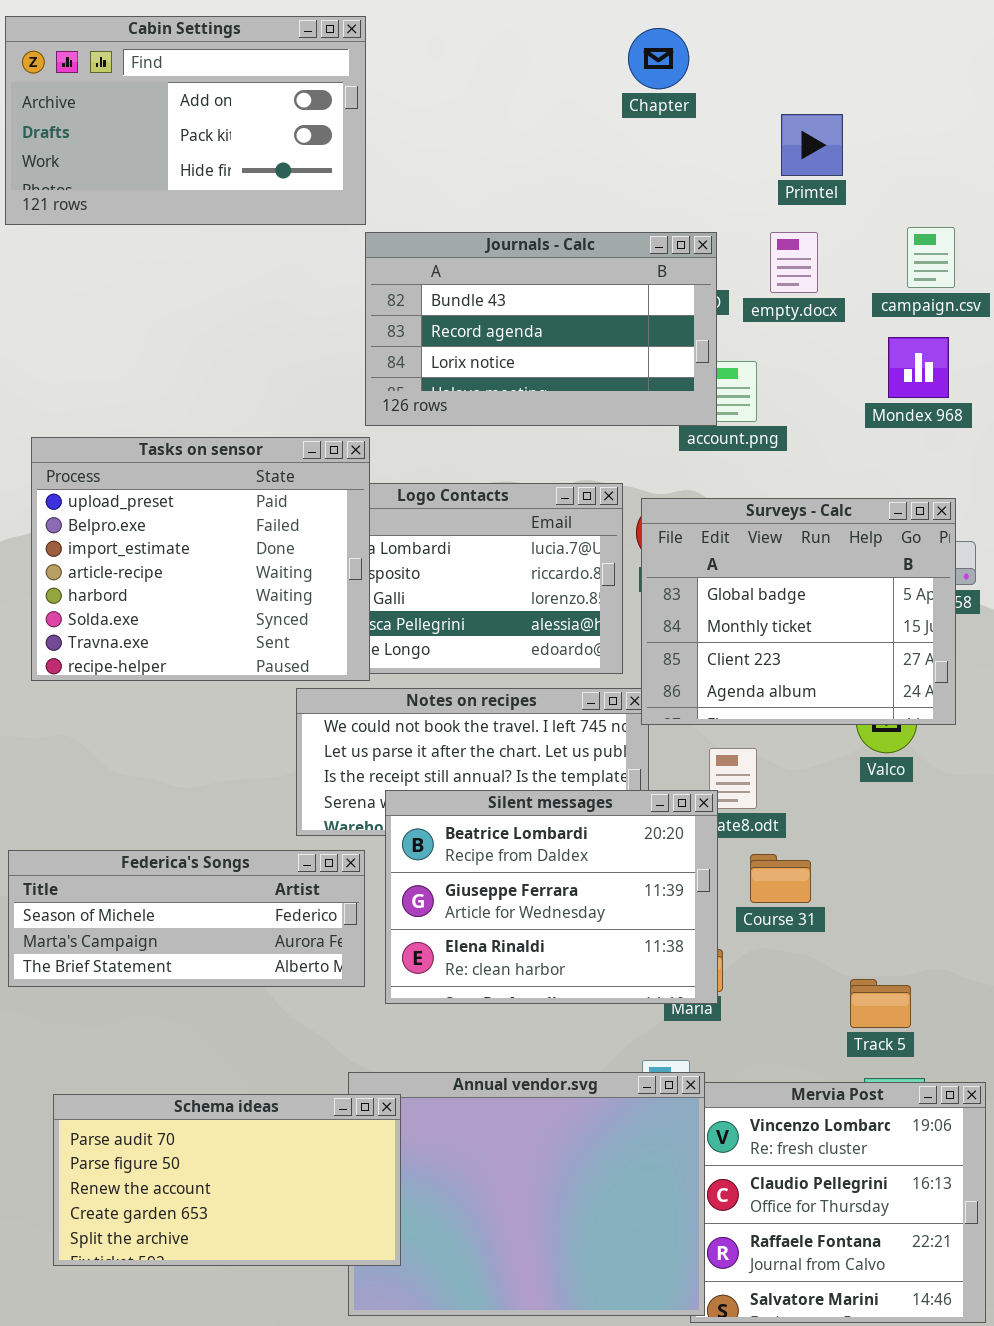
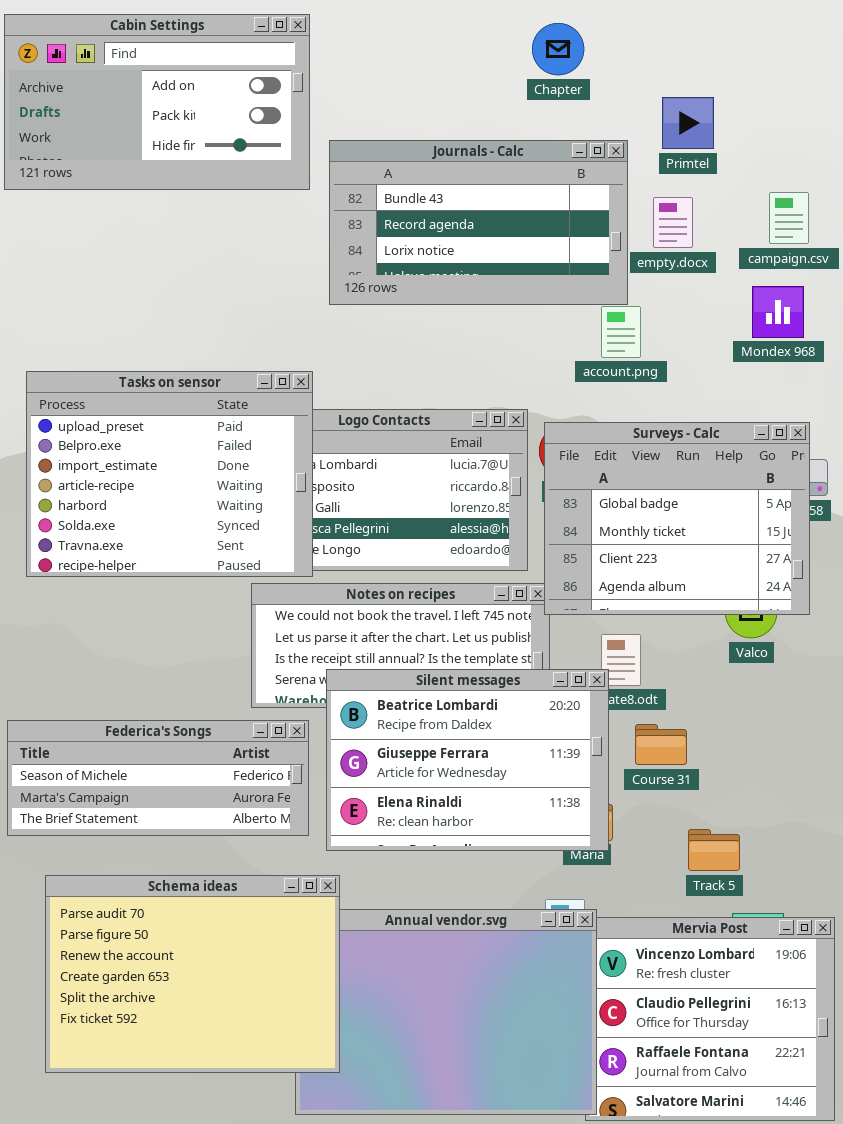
Journals - Calc: [365,232,717,426] -> [329,140,628,305], moved
Track 5: [850,979,911,1028] -> [688,829,740,871], moved
Schema ideas: [53,1094,401,1266] -> [45,875,340,1073], resized

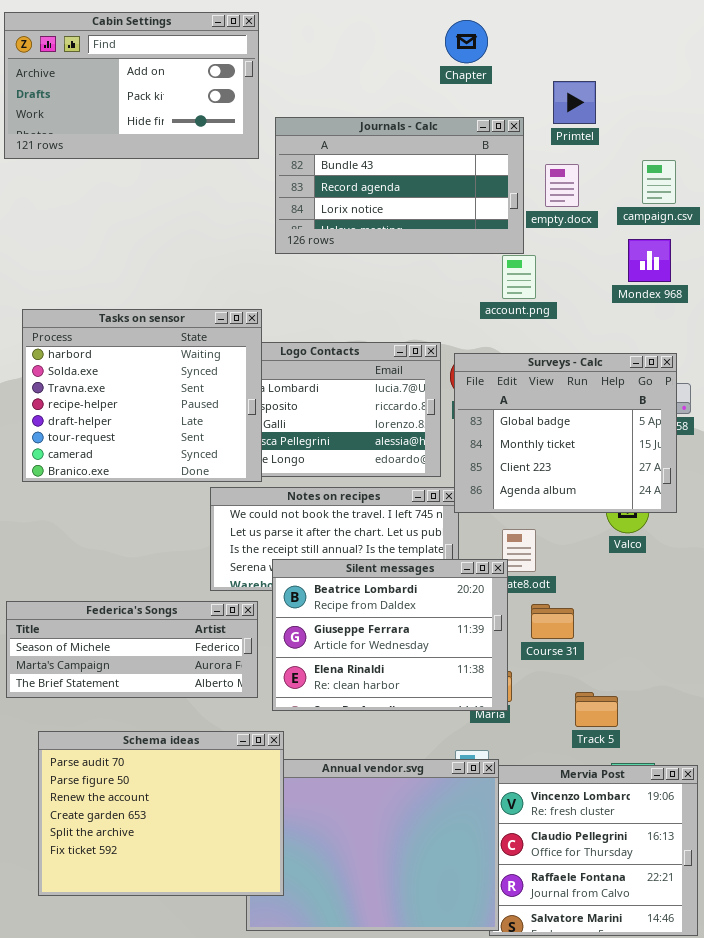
Tasks on sensor: [26,371,313,577] -> [22,309,262,482], scrolled down 4 rows

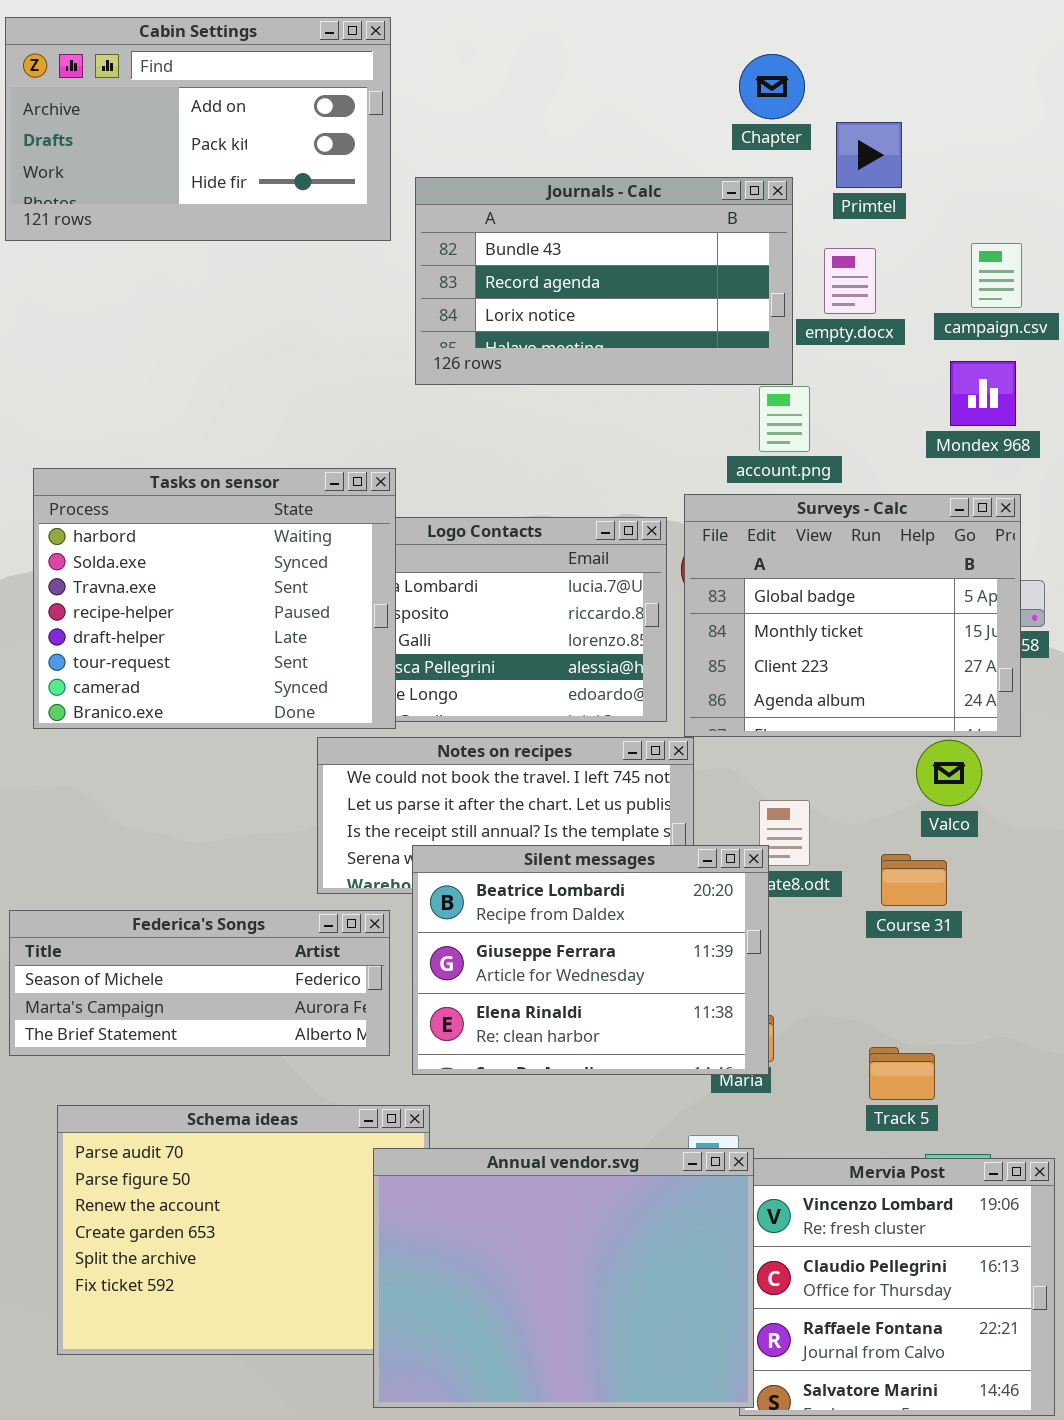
Chapter: [445,20,488,63] -> [739,54,805,119], moved
Surveys - Calc: [454,353,677,513] -> [684,494,1021,737], moved
Course 31: [531,604,574,639] -> [881,854,947,906], moved
Annual vendor.svg: [246,759,499,931] -> [373,1148,754,1408], raised

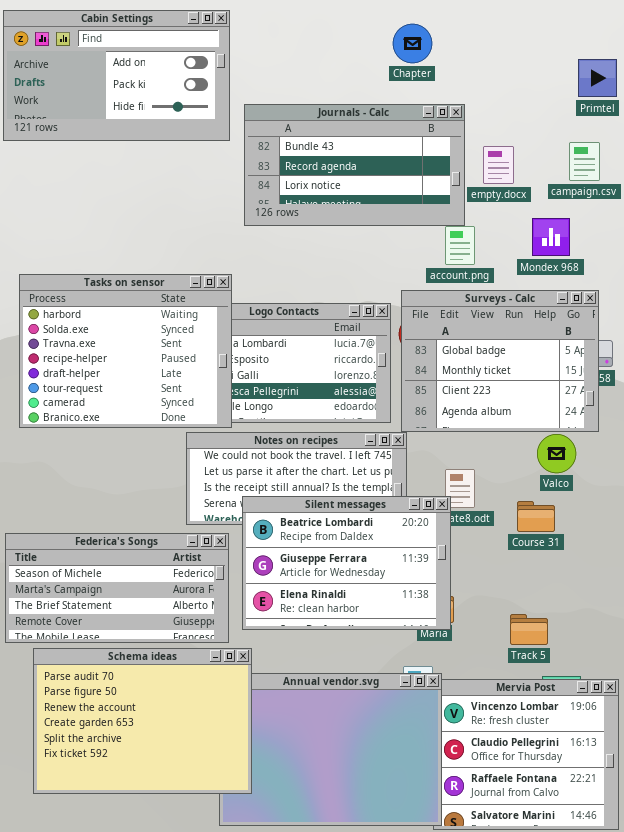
Chapter: [739,54,805,119] -> [393,24,432,63], moved
Primtel: [836,122,902,188] -> [578,59,617,97], moved
Mondex 968: [950,361,1016,426] -> [532,218,570,256], moved
Federica's Songs: [9,910,390,1056] -> [5,533,229,643], resized
Schema ideas: [57,1105,430,1355] -> [33,648,252,794], raised

